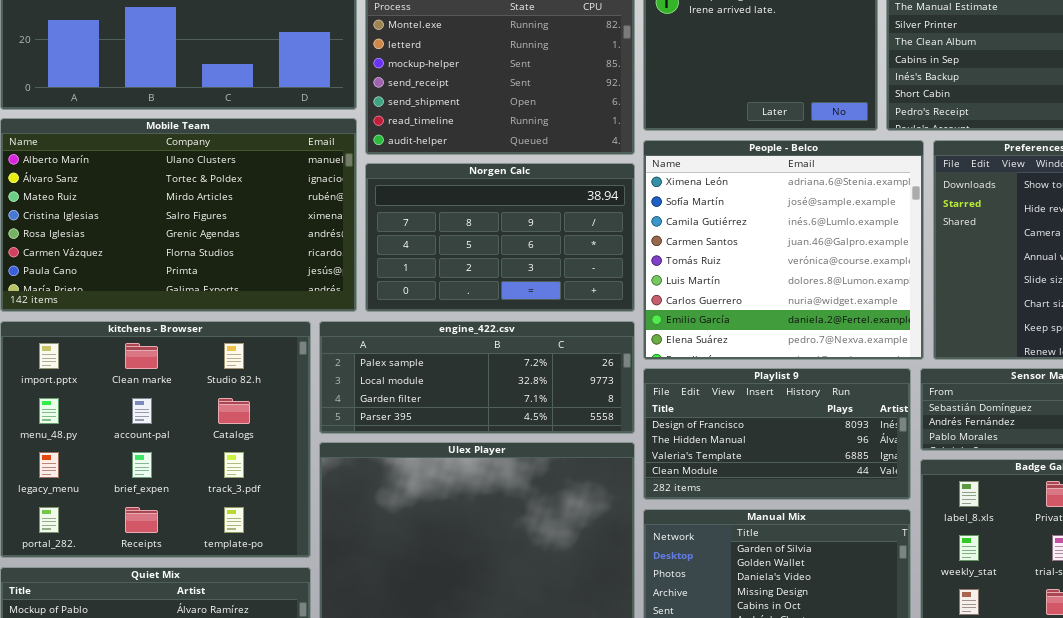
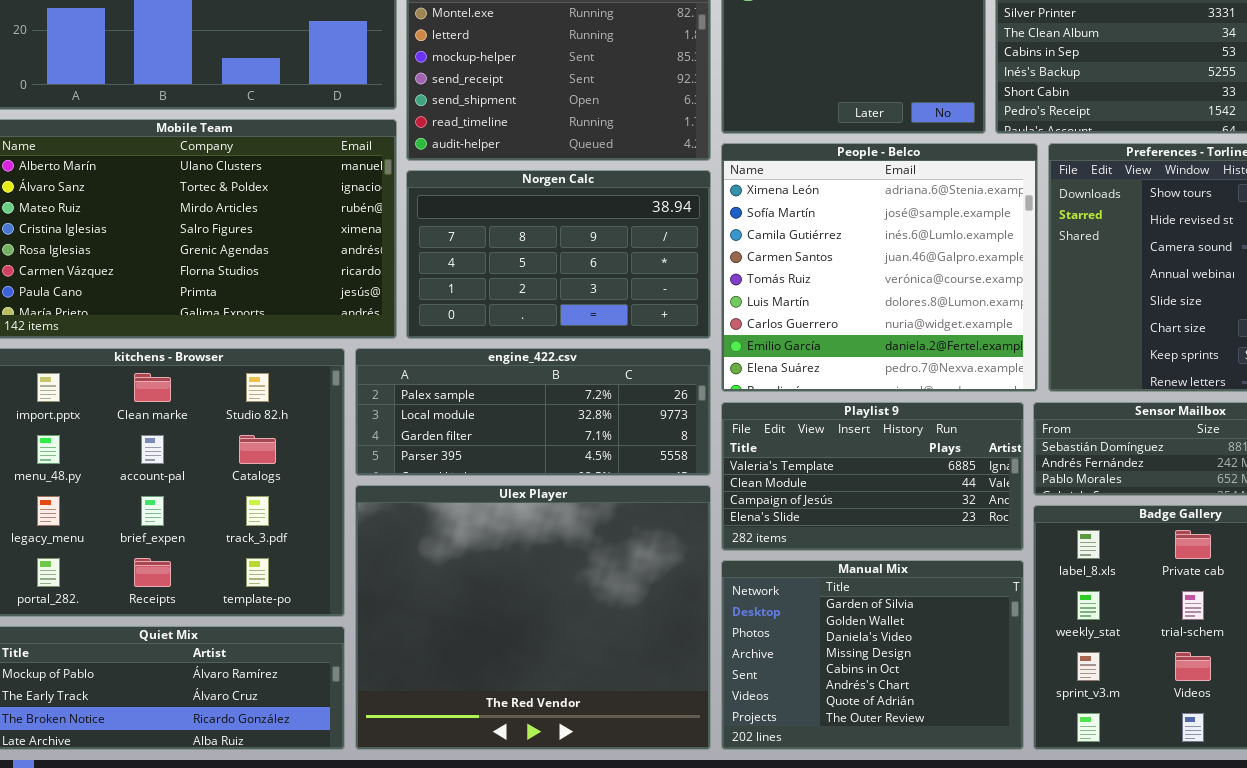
Playlist 9: [643,368,911,500] -> [721,402,1024,551], scrolled down 2 rows

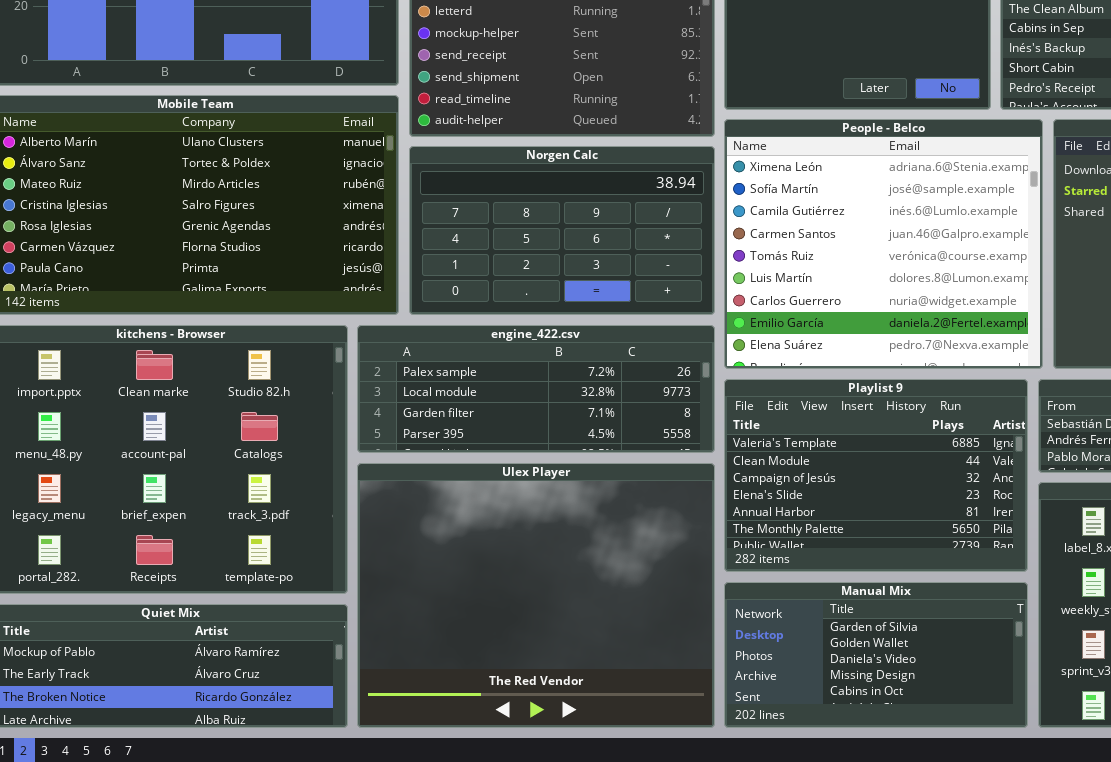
Playlist 9: [721,402,1024,551] -> [724,379,1028,572], resized
Manual Mix: [721,560,1024,750] -> [724,582,1028,728], resized

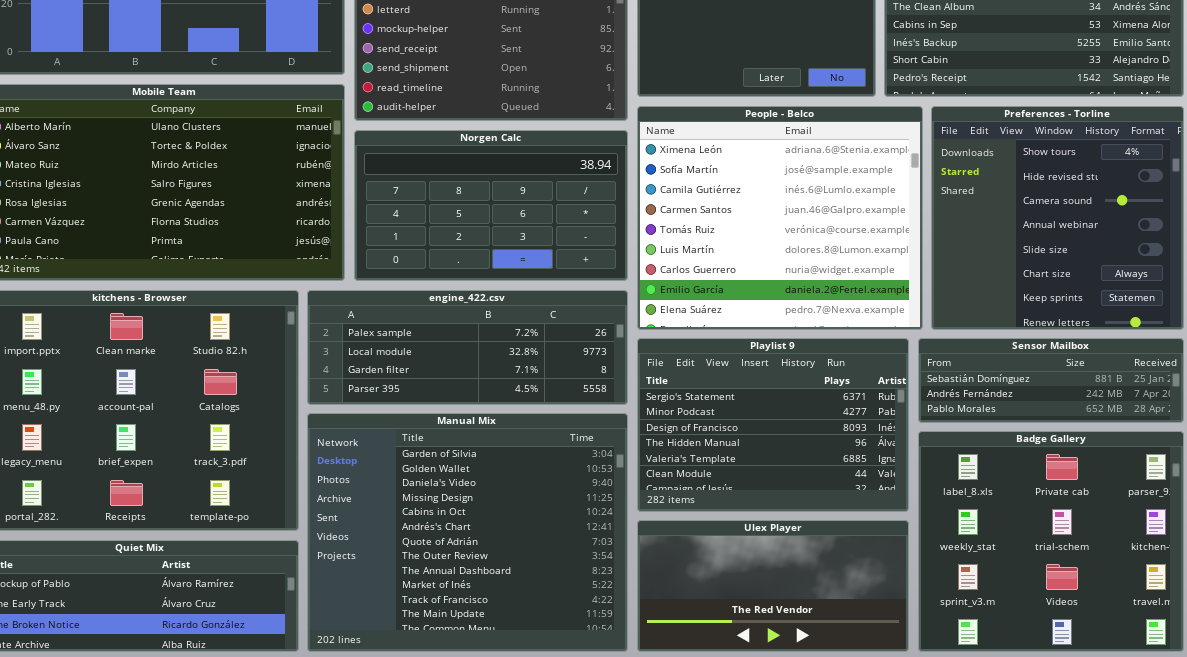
Playlist 9: [724,379,1028,572] -> [637,338,909,512], scrolled up 4 rows
Ulex Player: [357,463,715,728] -> [637,520,909,652], moved, resized
Manual Mix: [724,582,1028,728] -> [307,413,628,652], moved, resized

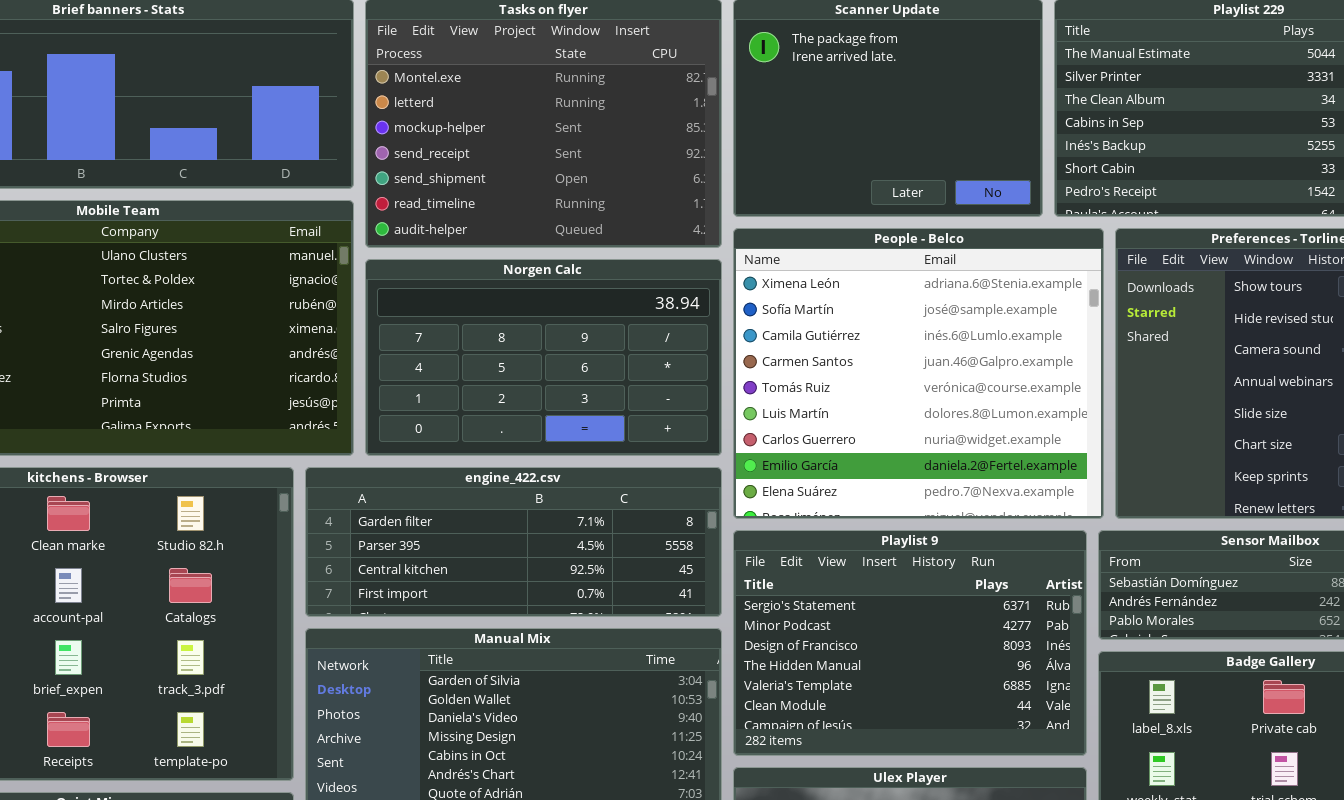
engine_422.csv: [307,290,628,405] -> [305,467,722,617], scrolled down 2 rows

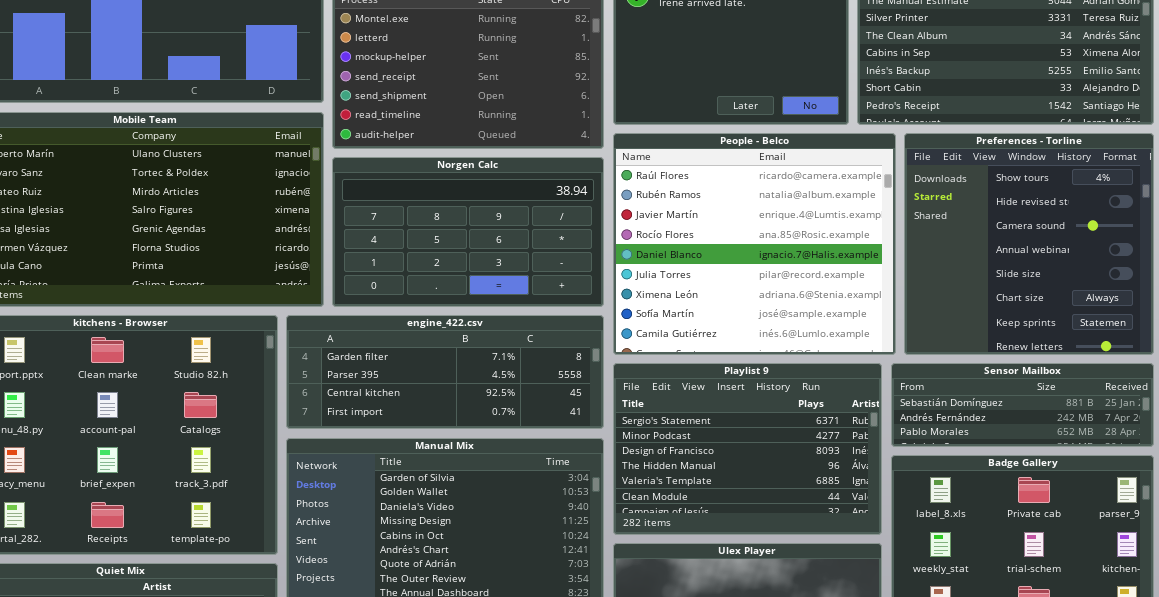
People - Belco: [733,228,1104,519] -> [613,133,896,355], scrolled up 6 rows

